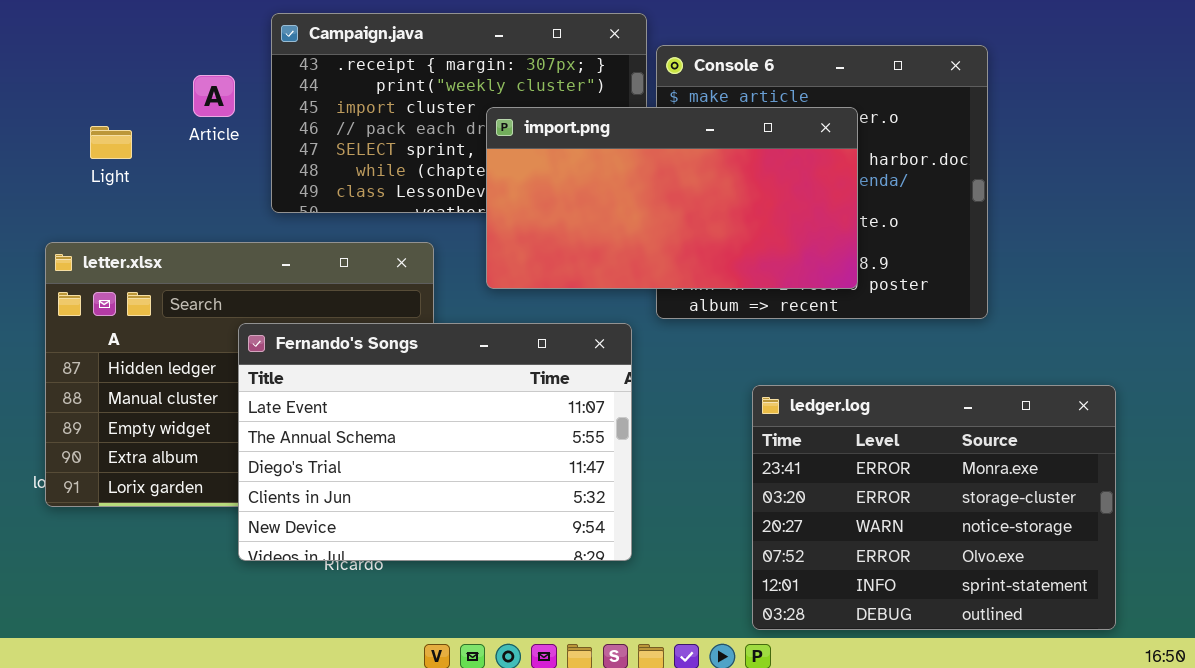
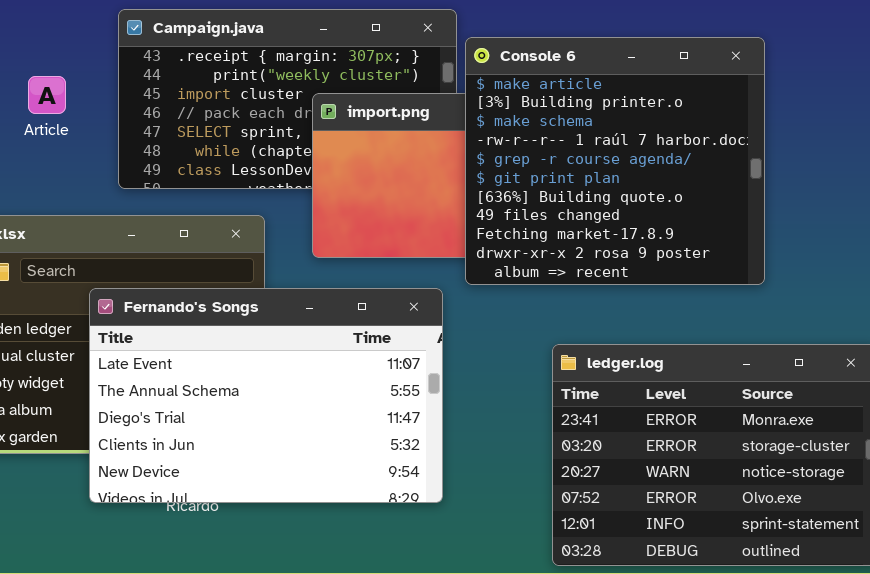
Console 6: [656,45,988,319] -> [465,37,765,285], raised
Article: [193,75,235,117] -> [28,76,66,114], moved

